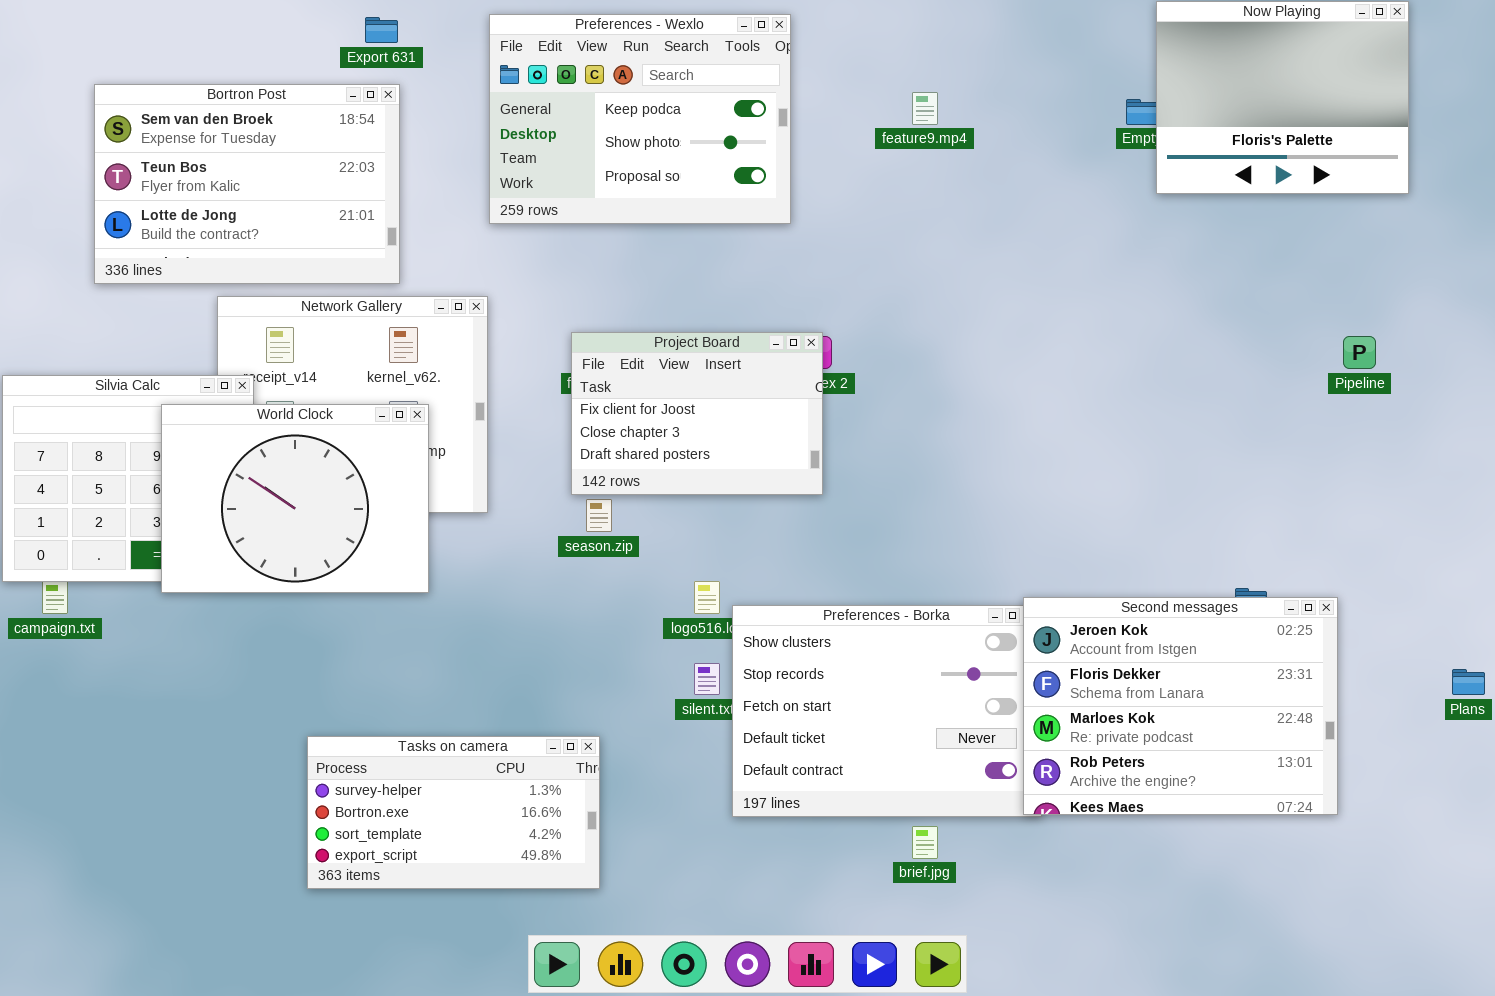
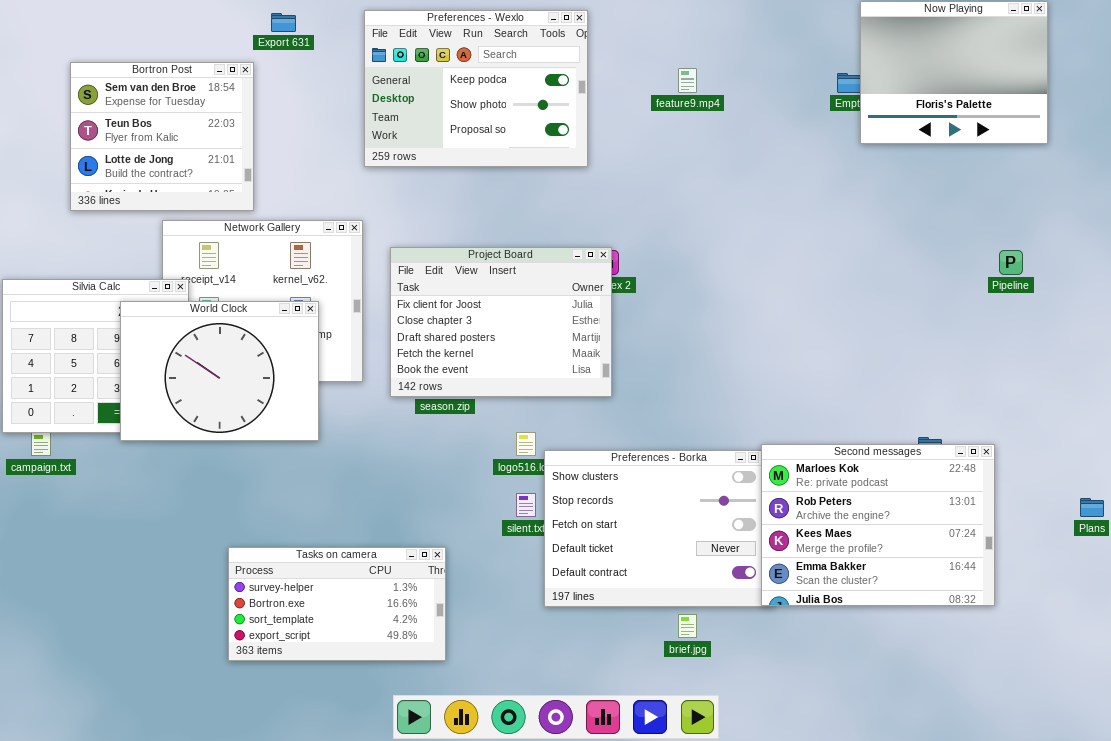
Bortron Post: [94,84,400,284] -> [70,62,254,211], resized
Project Board: [571,332,823,495] -> [390,247,612,397], resized
Second messages: [1023,597,1338,815] -> [761,444,995,606], scrolled down 2 rows

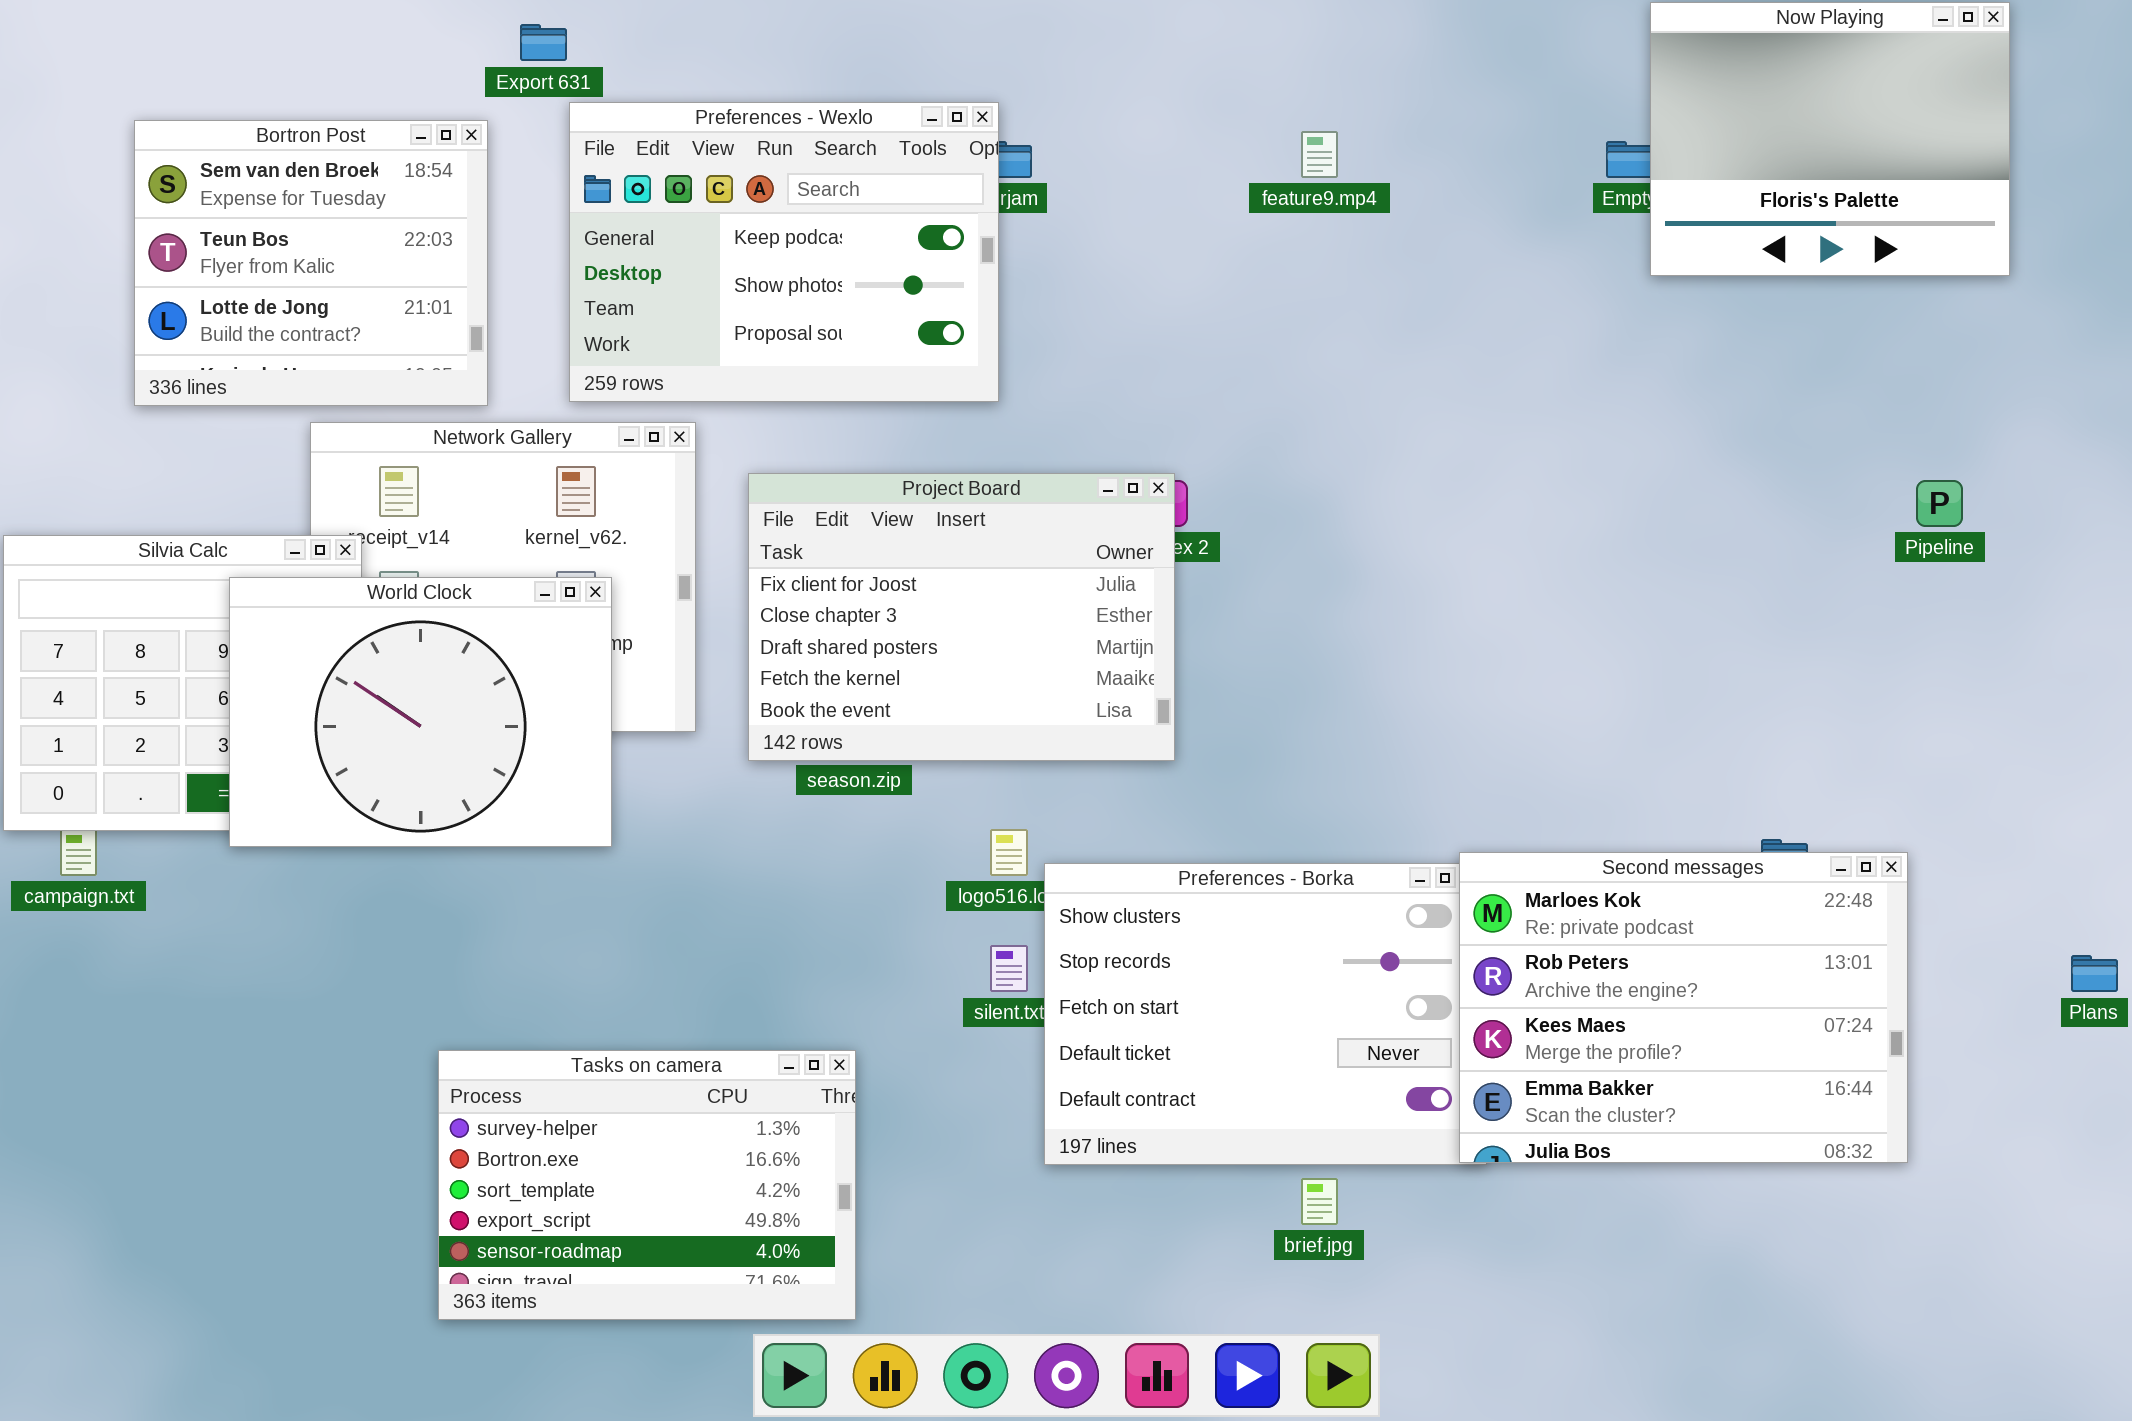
Preferences - Wexlo: [364,10,588,167] -> [569,102,999,402], moved
Tasks on camera: [228,547,446,661] -> [438,1050,856,1320], resized

